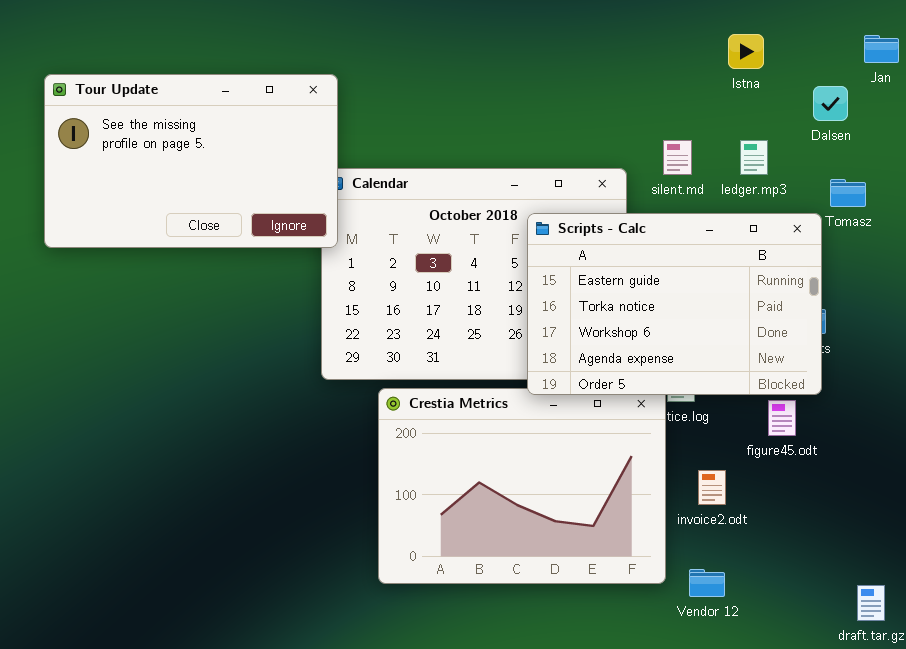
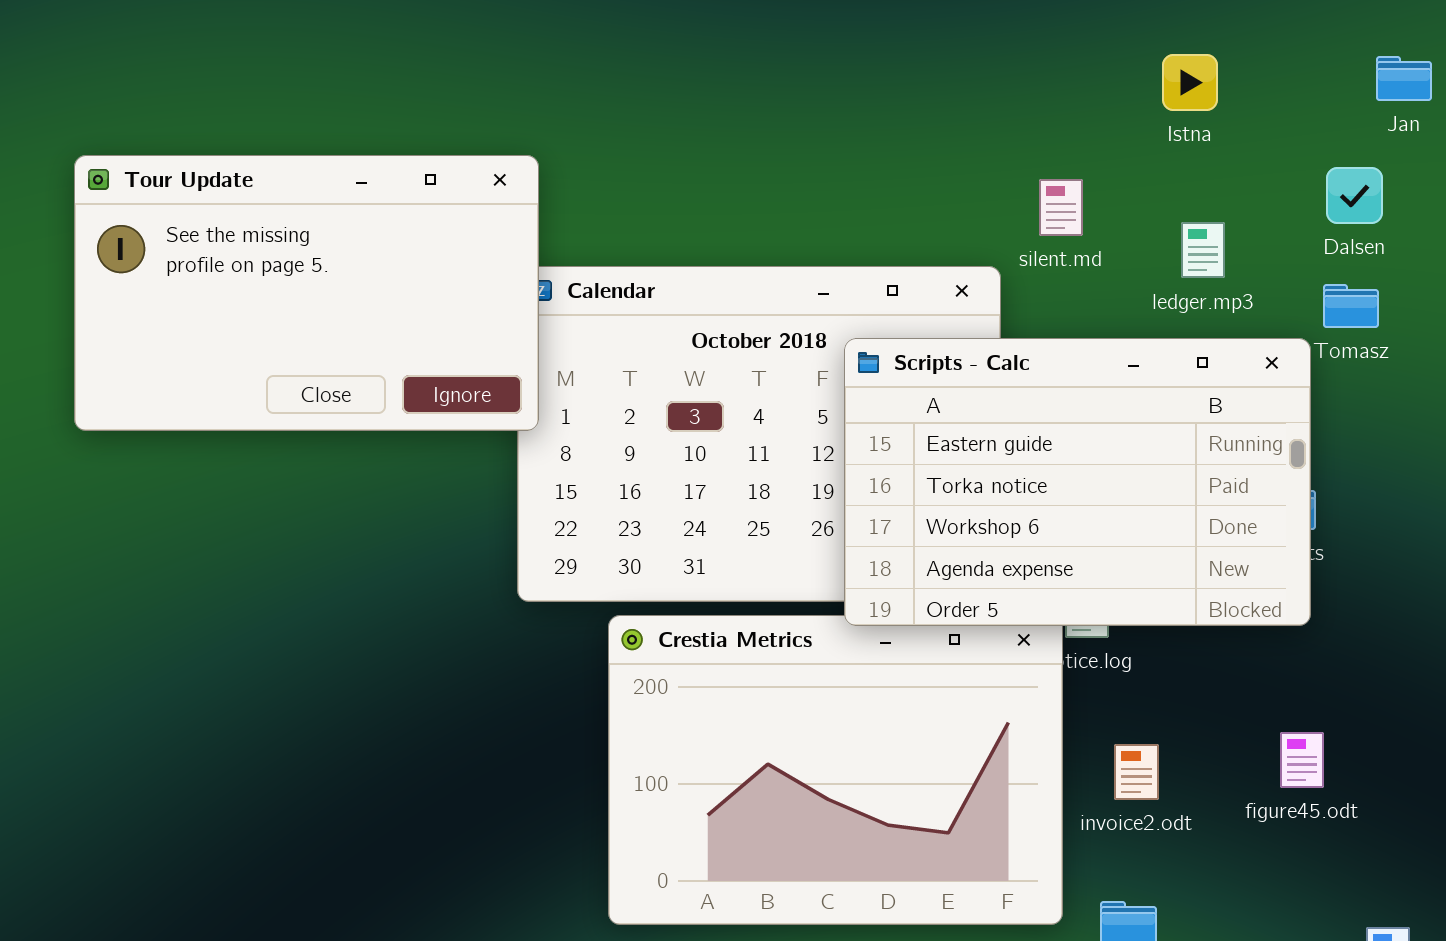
Tour Update: [44,74,338,248] -> [74,155,539,431], moved
Dalsen: [813,86,848,121] -> [1326,167,1383,224], moved
silent.md: [663,140,692,175] -> [1039,179,1083,236], moved
figure45.odt: [768,400,796,436] -> [1280,732,1324,788], moved

